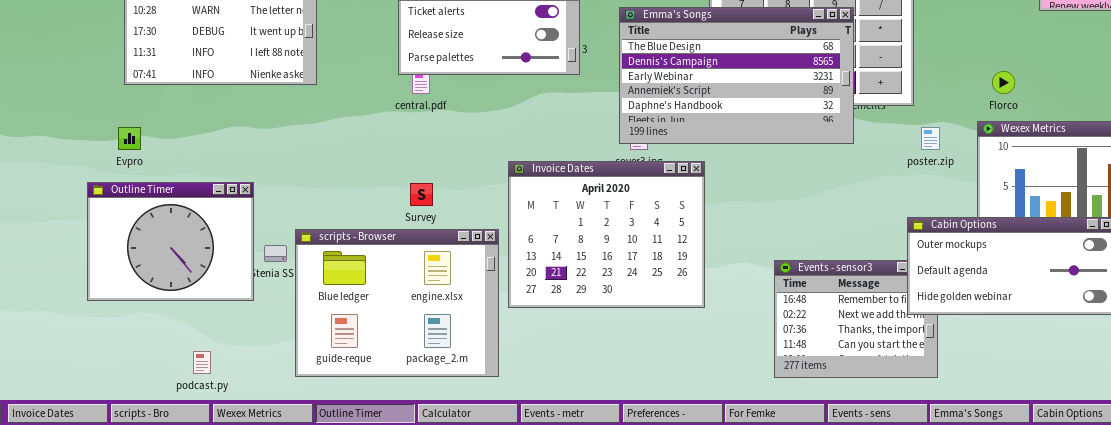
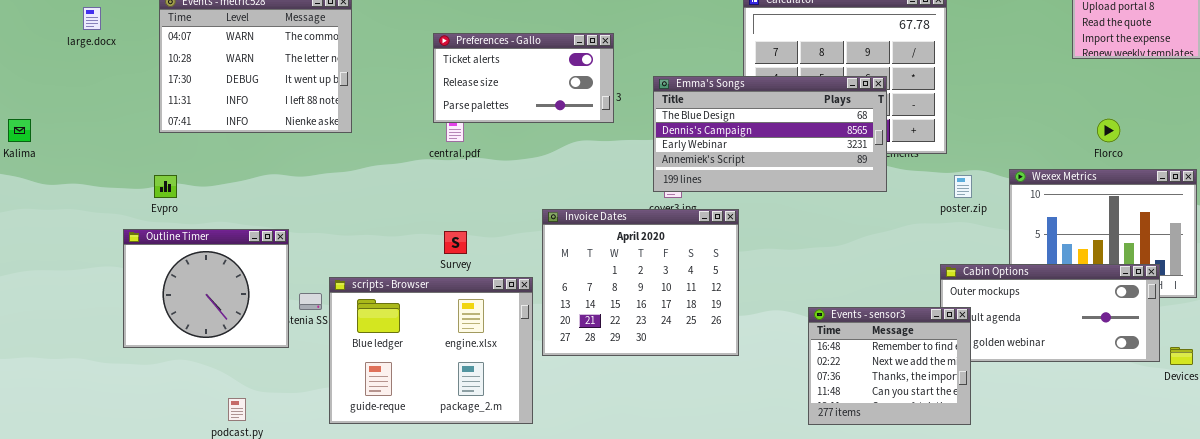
Emma's Songs: [619,7,854,144] -> [653,76,887,192], resized
Florco: [992,71,1015,94] -> [1097,119,1120,142], moved
Events - sensor3: [774,260,938,378] -> [808,307,971,425], raised

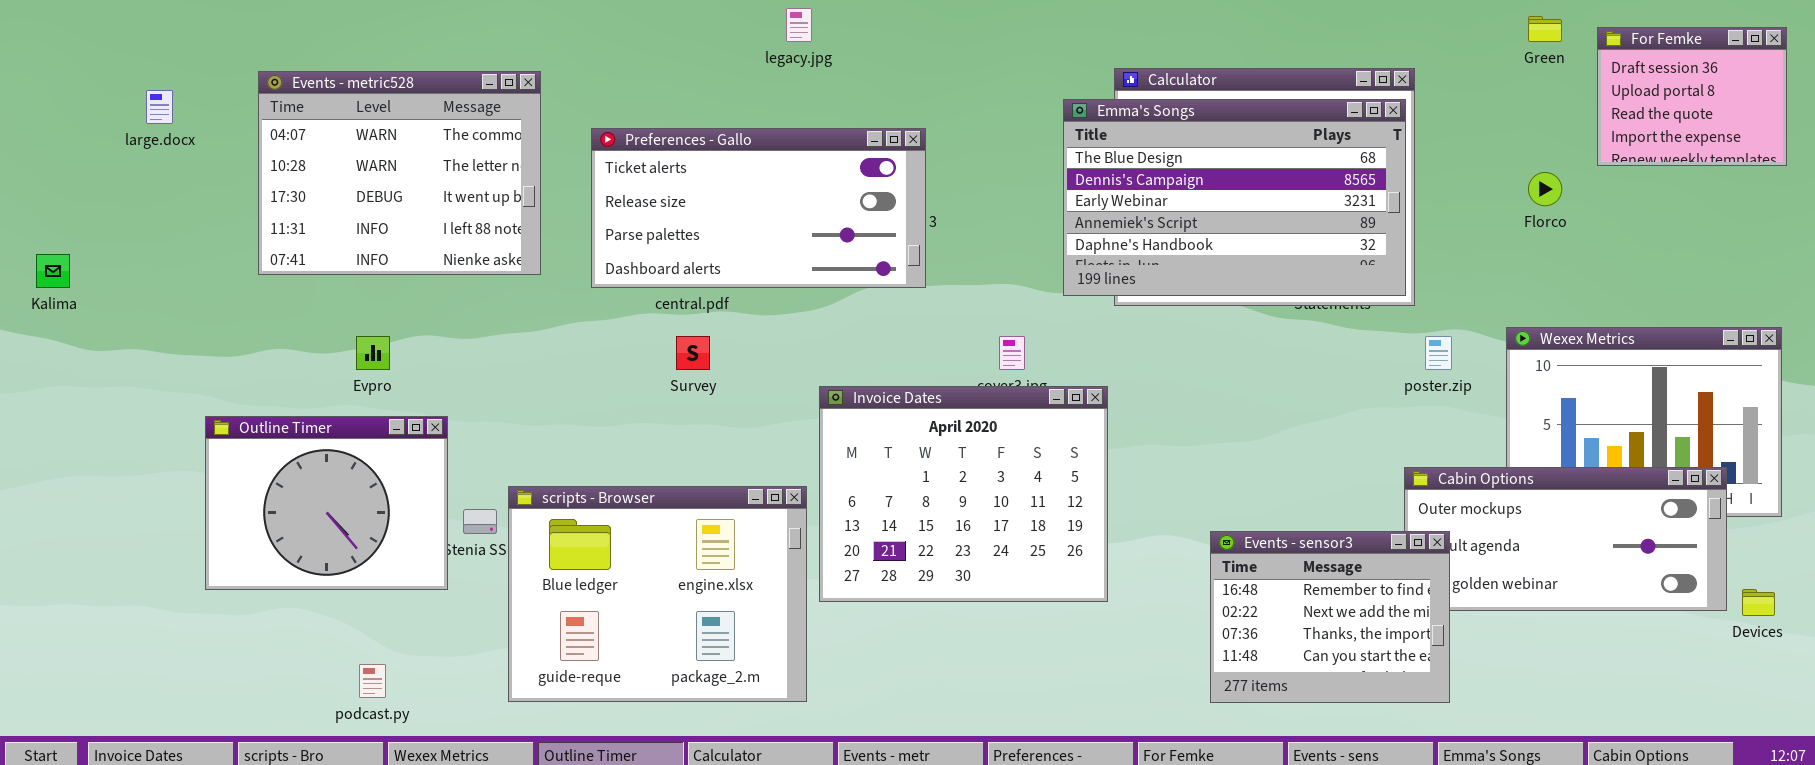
Preferences - Gallo: [433,33,614,123] -> [591,128,926,288], resized
Emma's Songs: [653,76,887,192] -> [1063,99,1406,296], moved, resized
Florco: [1097,119,1120,142] -> [1528,172,1562,206], moved
Evpro: [154,175,177,198] -> [356,336,390,370], moved
Survey: [444,231,467,254] -> [676,336,710,370], moved

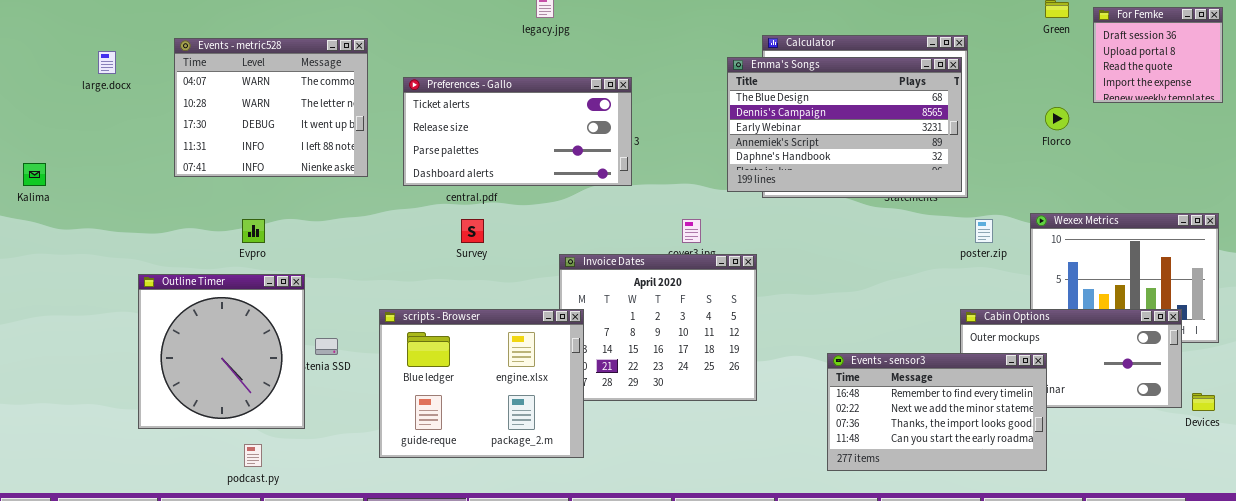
Outline Timer: [205,416,448,590] -> [138,274,305,429], resized
scripts - Browser: [508,486,807,702] -> [379,309,584,458], moved
Events - sensor3: [1210,531,1450,703] -> [827,353,1047,471], resized

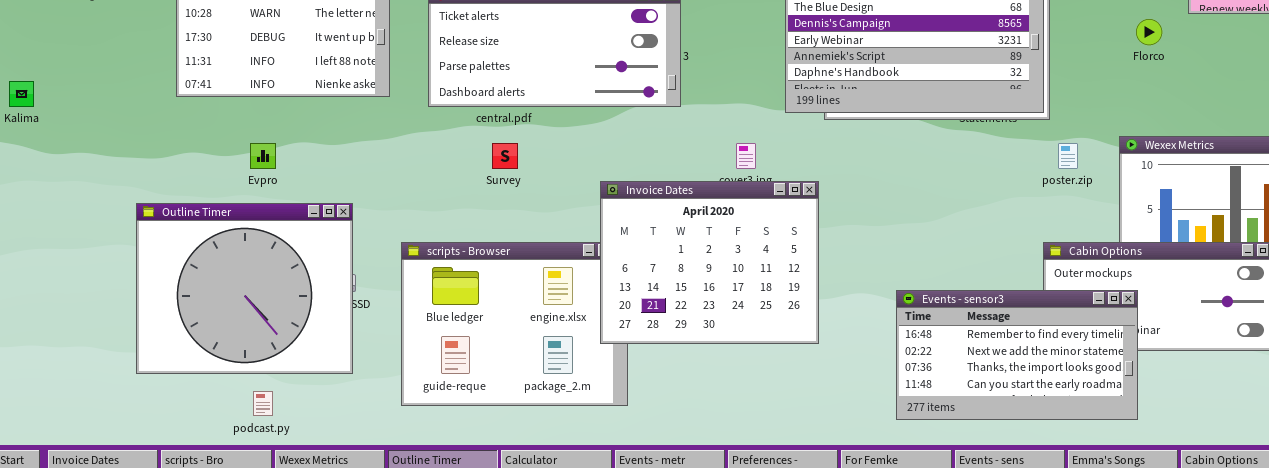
Invoice Dates: [559,254,757,401] -> [600,181,819,344], raised
Outline Timer: [138,274,305,429] -> [136,203,353,374], resized

